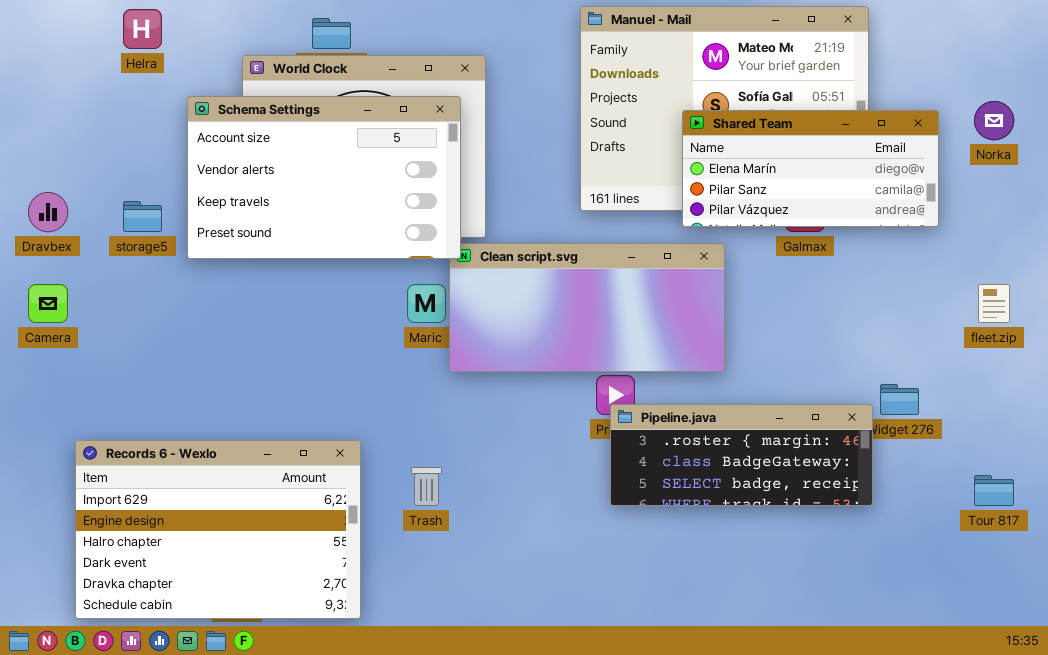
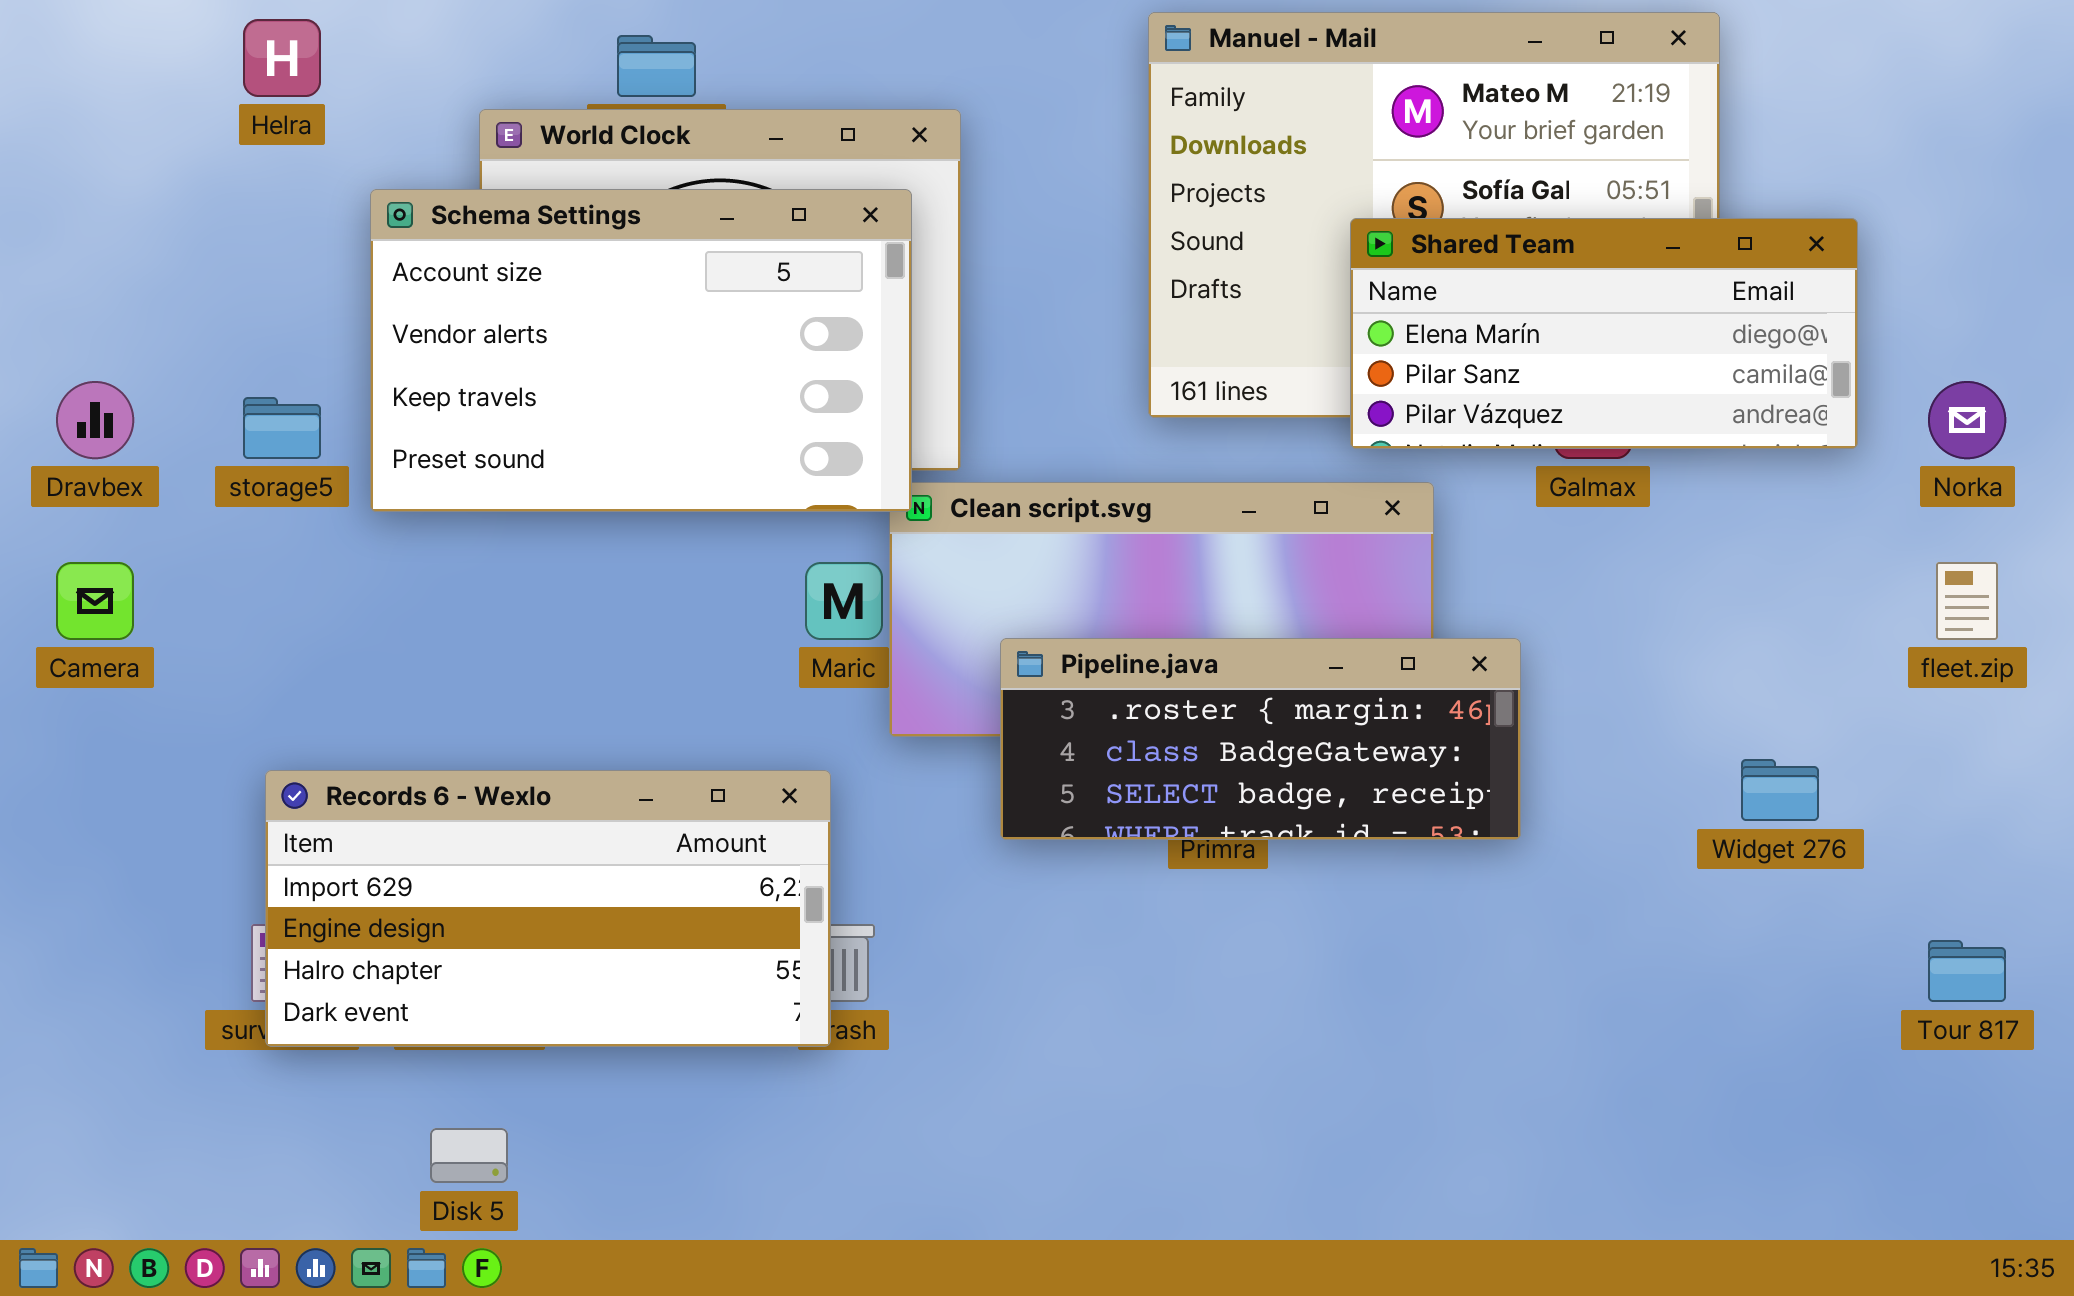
Norka: [974,101,1014,140] -> [1928,381,2006,459], moved
Pipeline.java: [610,404,873,506] -> [1000,638,1521,840], moved
Records 6 - Wexlo: [75,440,361,619] -> [265,770,831,1047], moved, resized

